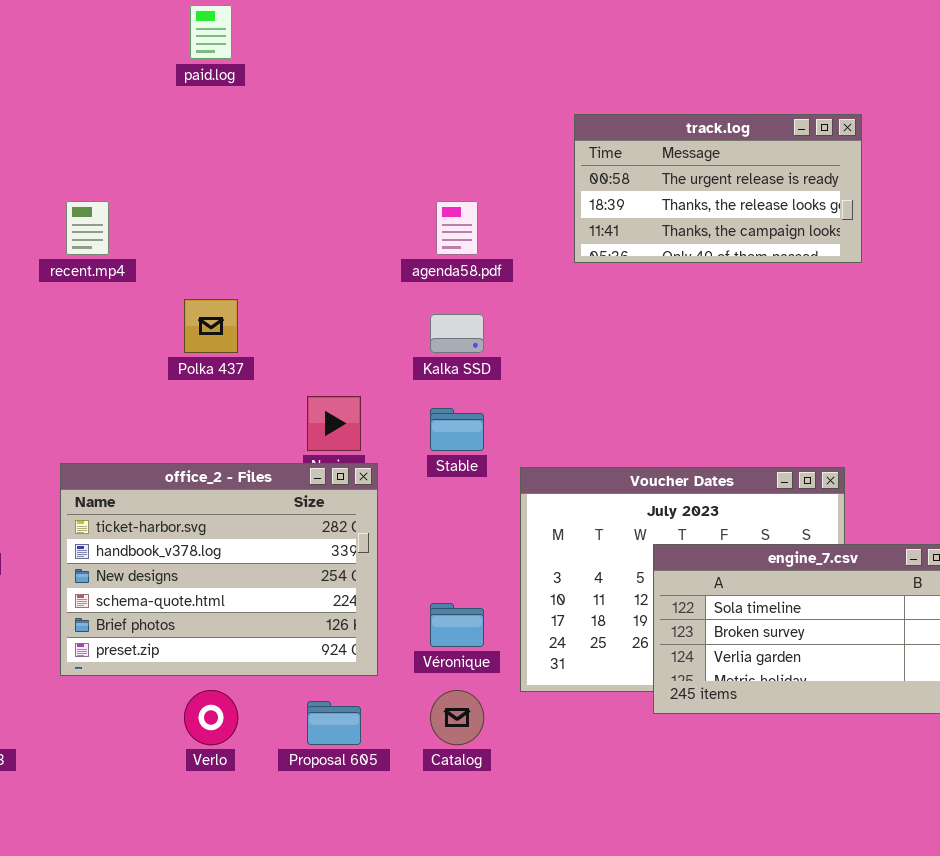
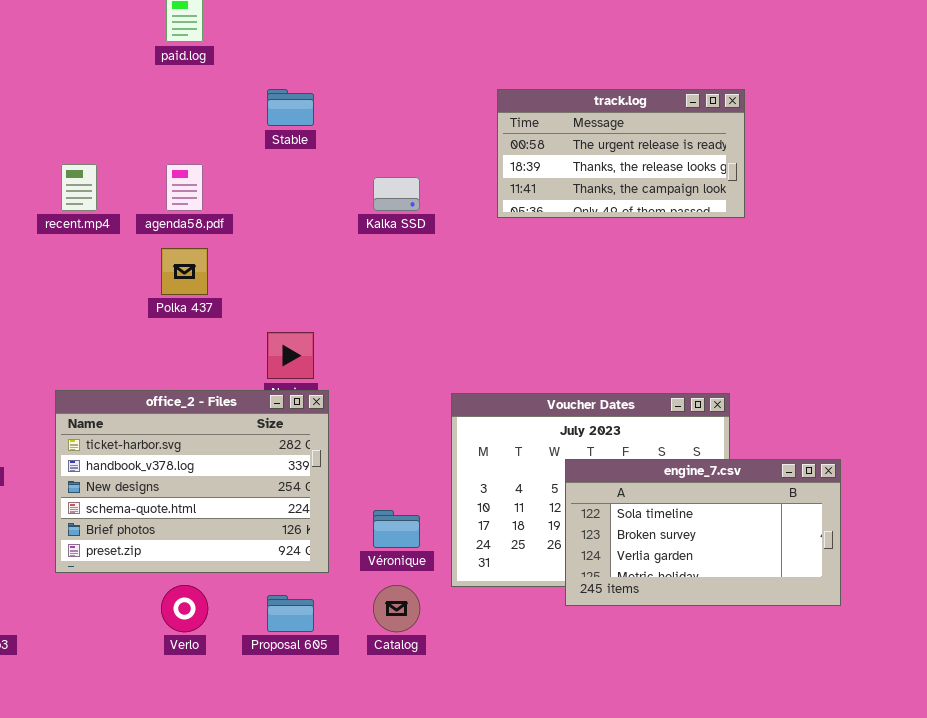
agenda58.pdf: [436,201,478,255] -> [166,164,203,211], moved
Kalka SSD: [430,314,484,353] -> [373,177,420,211], moved
Stable: [430,408,484,451] -> [267,89,314,126], moved

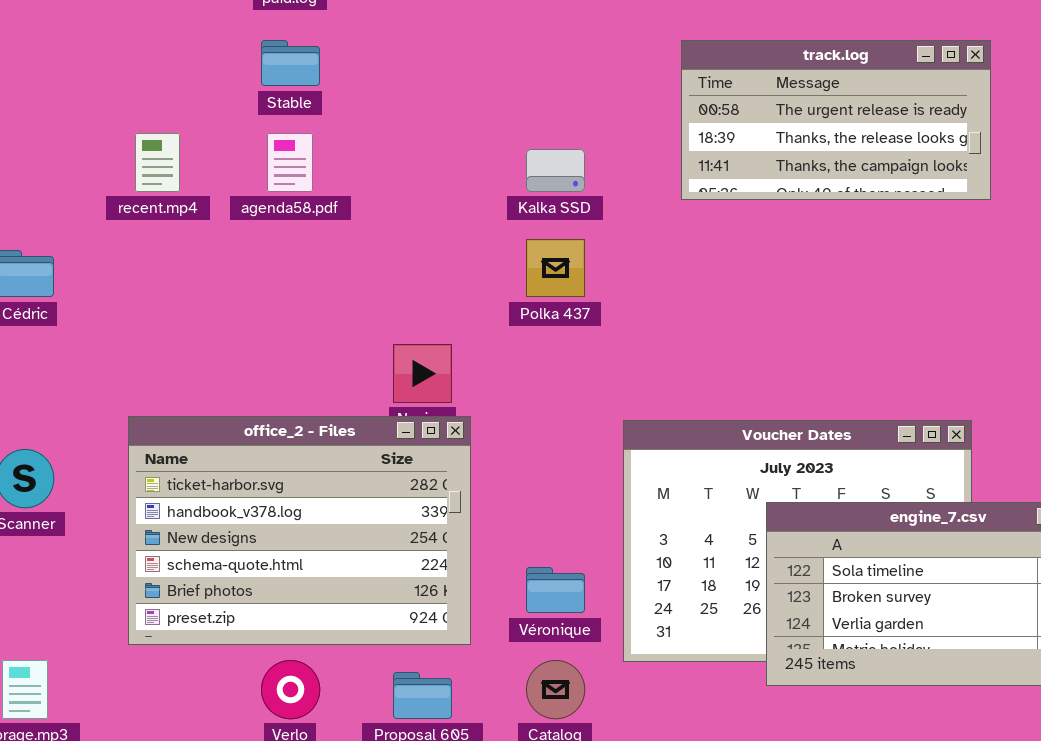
Stable: [267,89,314,126] -> [261,40,320,86], moved
Polka 437: [161,248,208,295] -> [526,239,585,297], moved

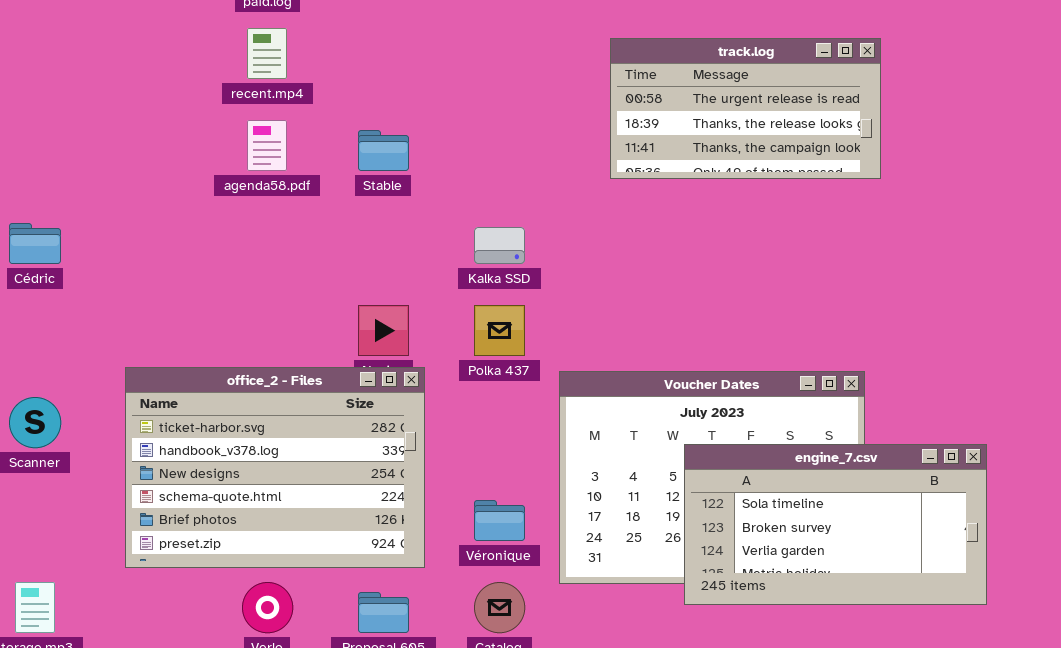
Stable: [261,40,320,86] -> [358,130,409,171], moved
recent.mp4: [135,133,180,192] -> [247,28,287,79], moved
Kalka SSD: [526,149,585,192] -> [474,227,525,264], moved
Polka 437: [526,239,585,297] -> [474,305,525,356], moved

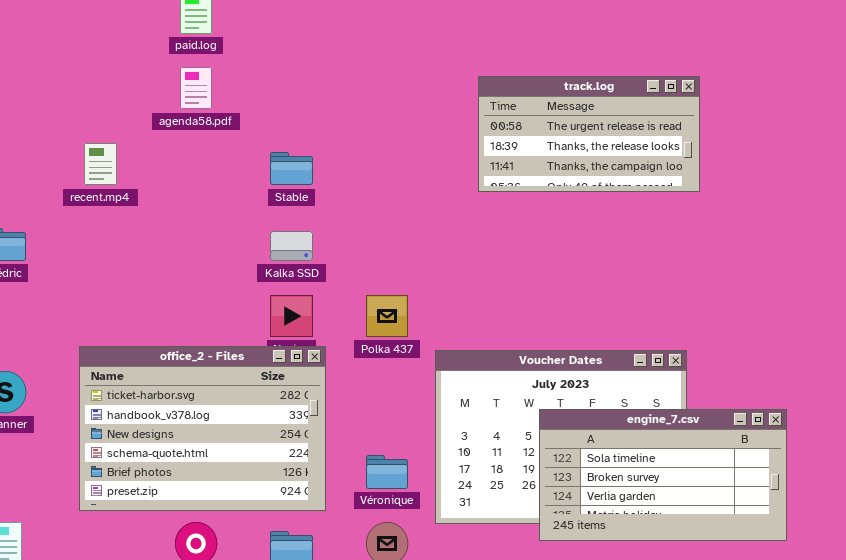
recent.mp4: [247,28,287,79] -> [84,143,117,185], moved
agenda58.pdf: [247,120,287,171] -> [180,67,212,109], moved
Kalka SSD: [474,227,525,264] -> [270,231,313,261], moved

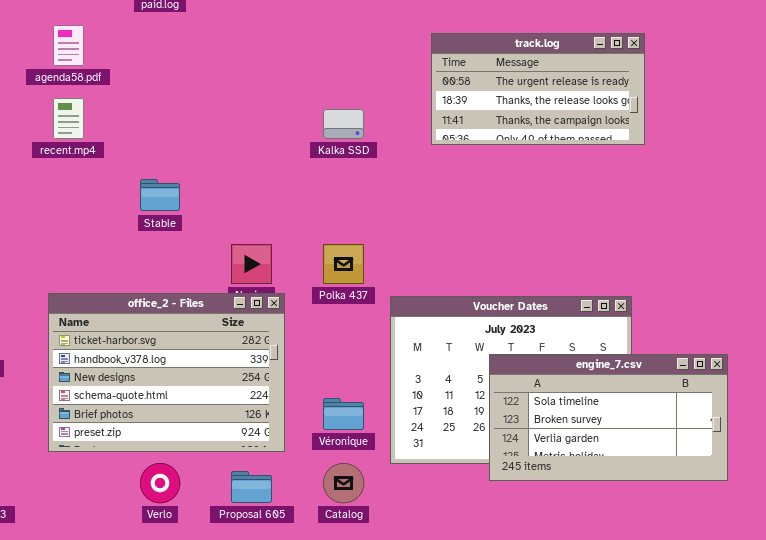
agenda58.pdf: [180,67,212,109] -> [53,25,84,66], moved
Stable: [270,152,313,185] -> [140,179,180,211], moved
Kalka SSD: [270,231,313,261] -> [323,109,364,139], moved

